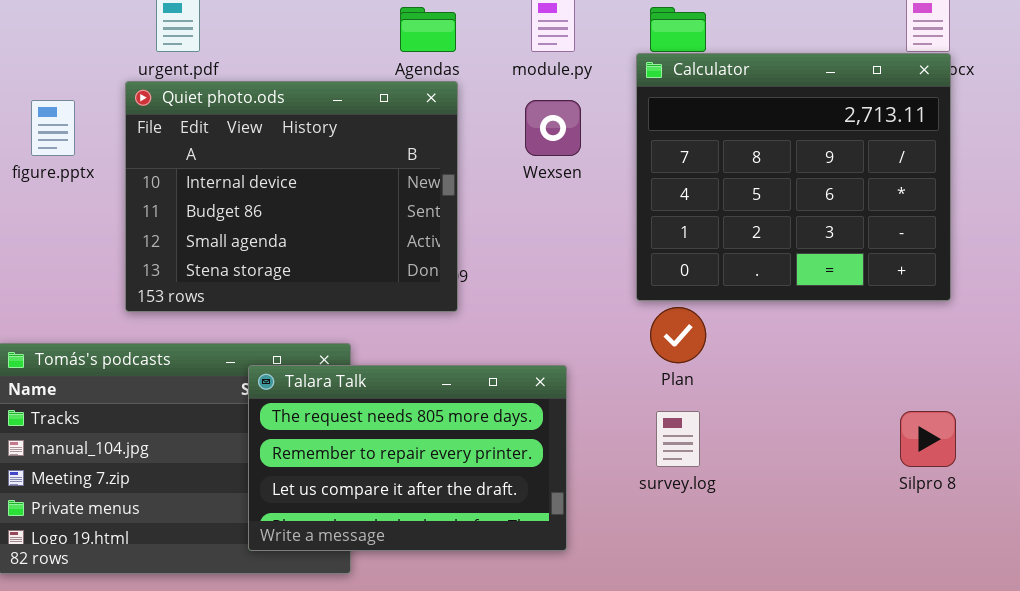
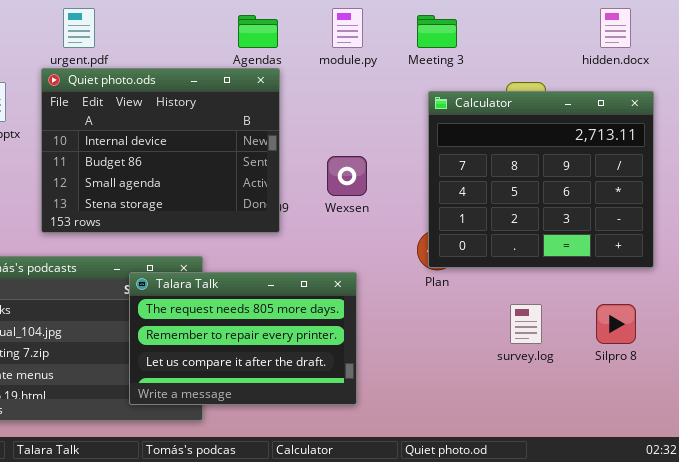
Calculator: [636,53,951,301] -> [428,91,654,268], moved
Wexsen: [525,100,581,156] -> [327,156,367,196], moved
survey.log: [656,411,700,467] -> [510,304,542,344], moved

